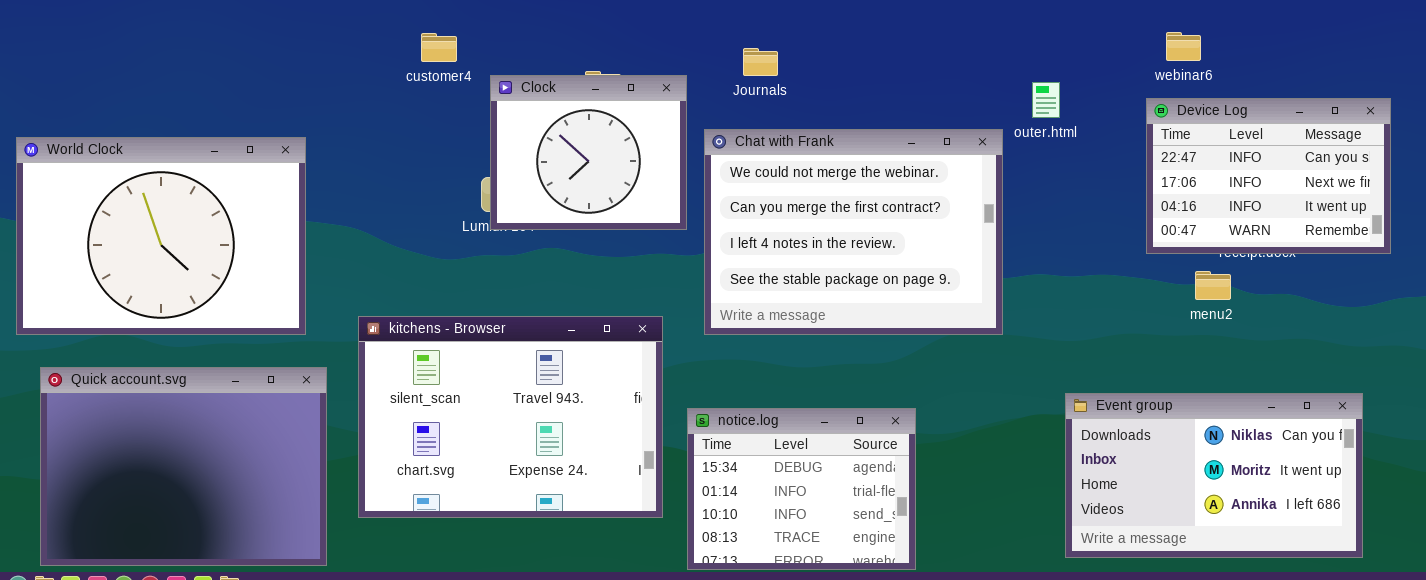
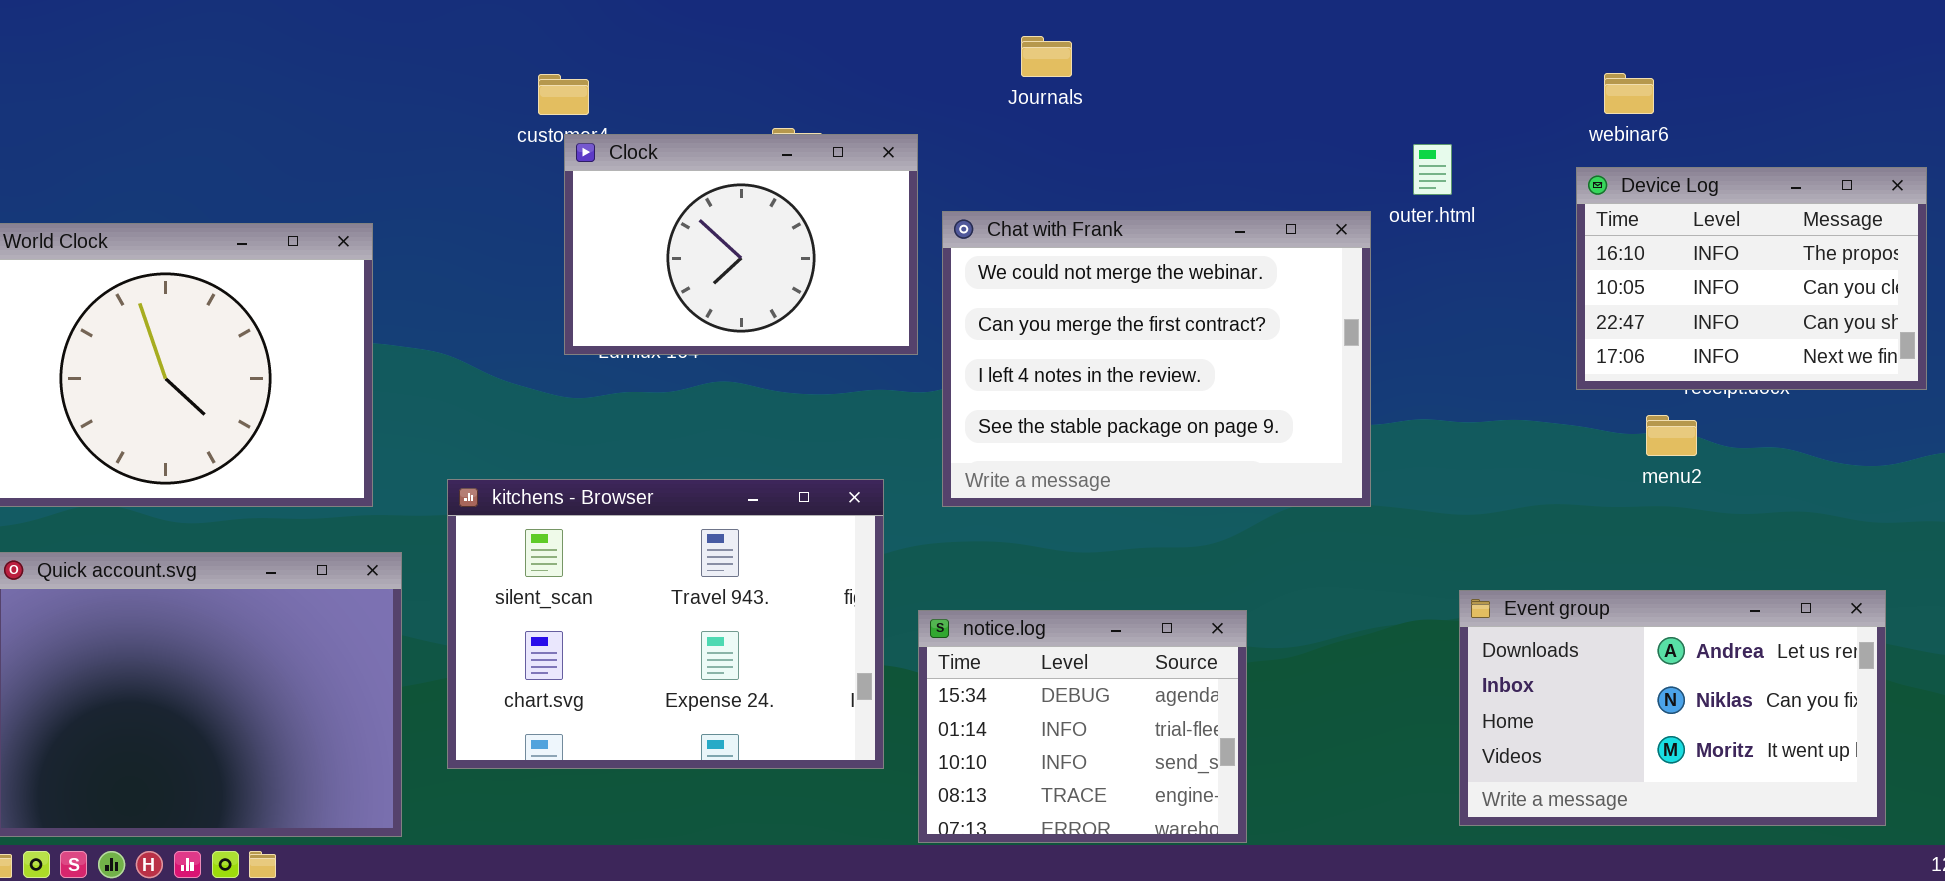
Journals: [743,48,778,76] -> [1021,36,1072,77], moved
Clock: [490,75,687,230] -> [564,134,918,355], resized
Device Log: [1146,98,1391,254] -> [1576,167,1927,390], scrolled up 2 rows
Event group: [1065,393,1363,558] -> [1459,590,1886,826], scrolled up 1 row

